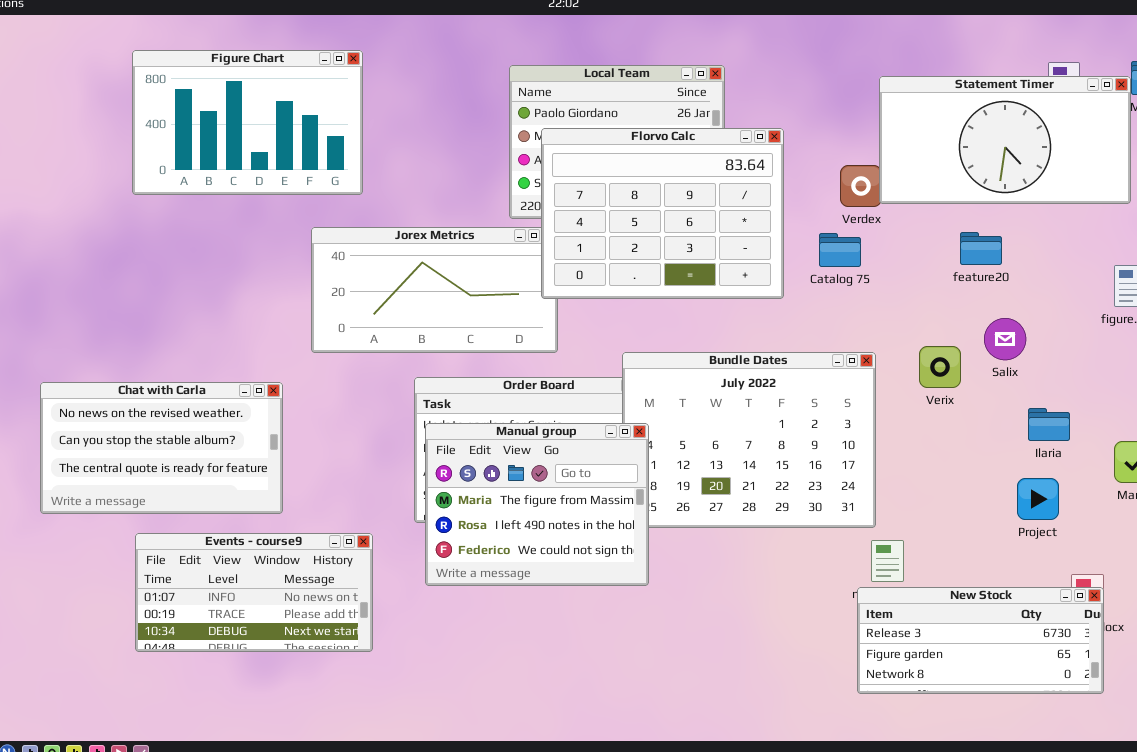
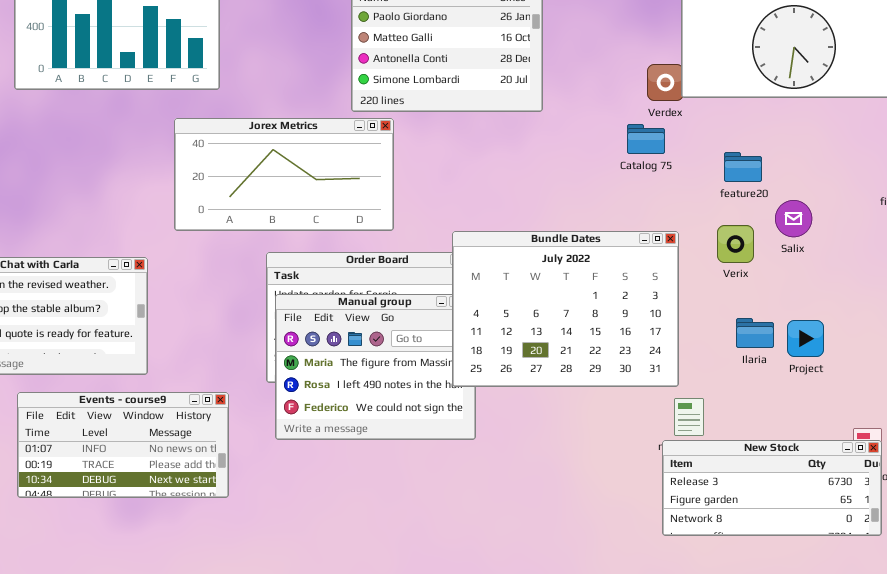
Florvo Calc: [541,128,784,299] -> none, closed
feature20: [960,232,1002,265] -> [724,152,762,182], moved
Bundle Dates: [622,352,876,528] -> [452,231,679,387], raised
Ilaria: [1028,408,1070,441] -> [736,318,774,348], moved
Project: [1017,478,1059,520] -> [787,320,824,357], moved

